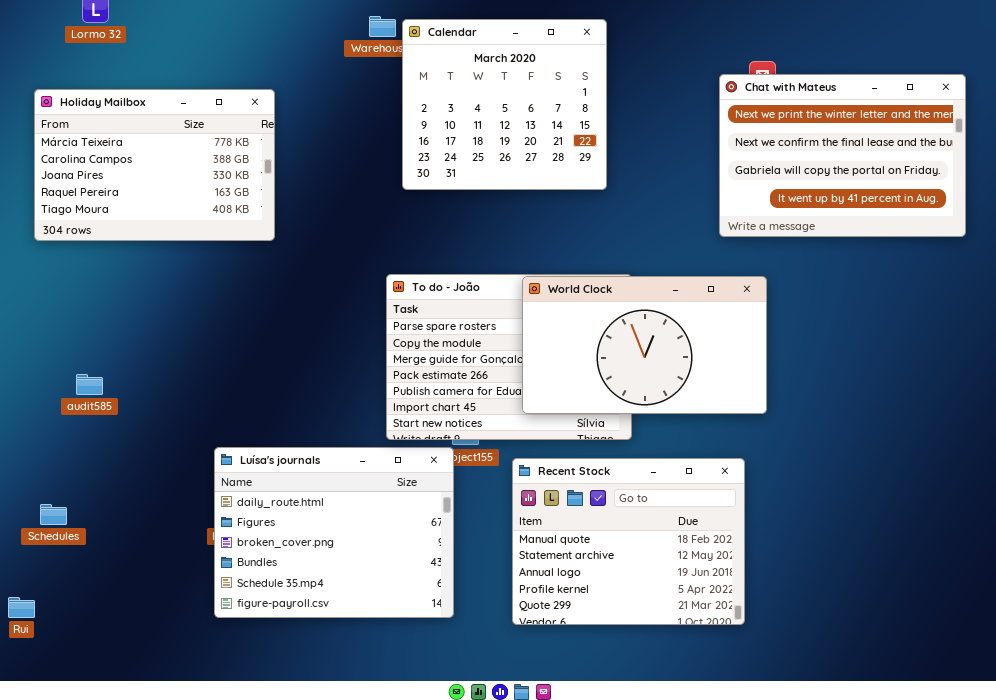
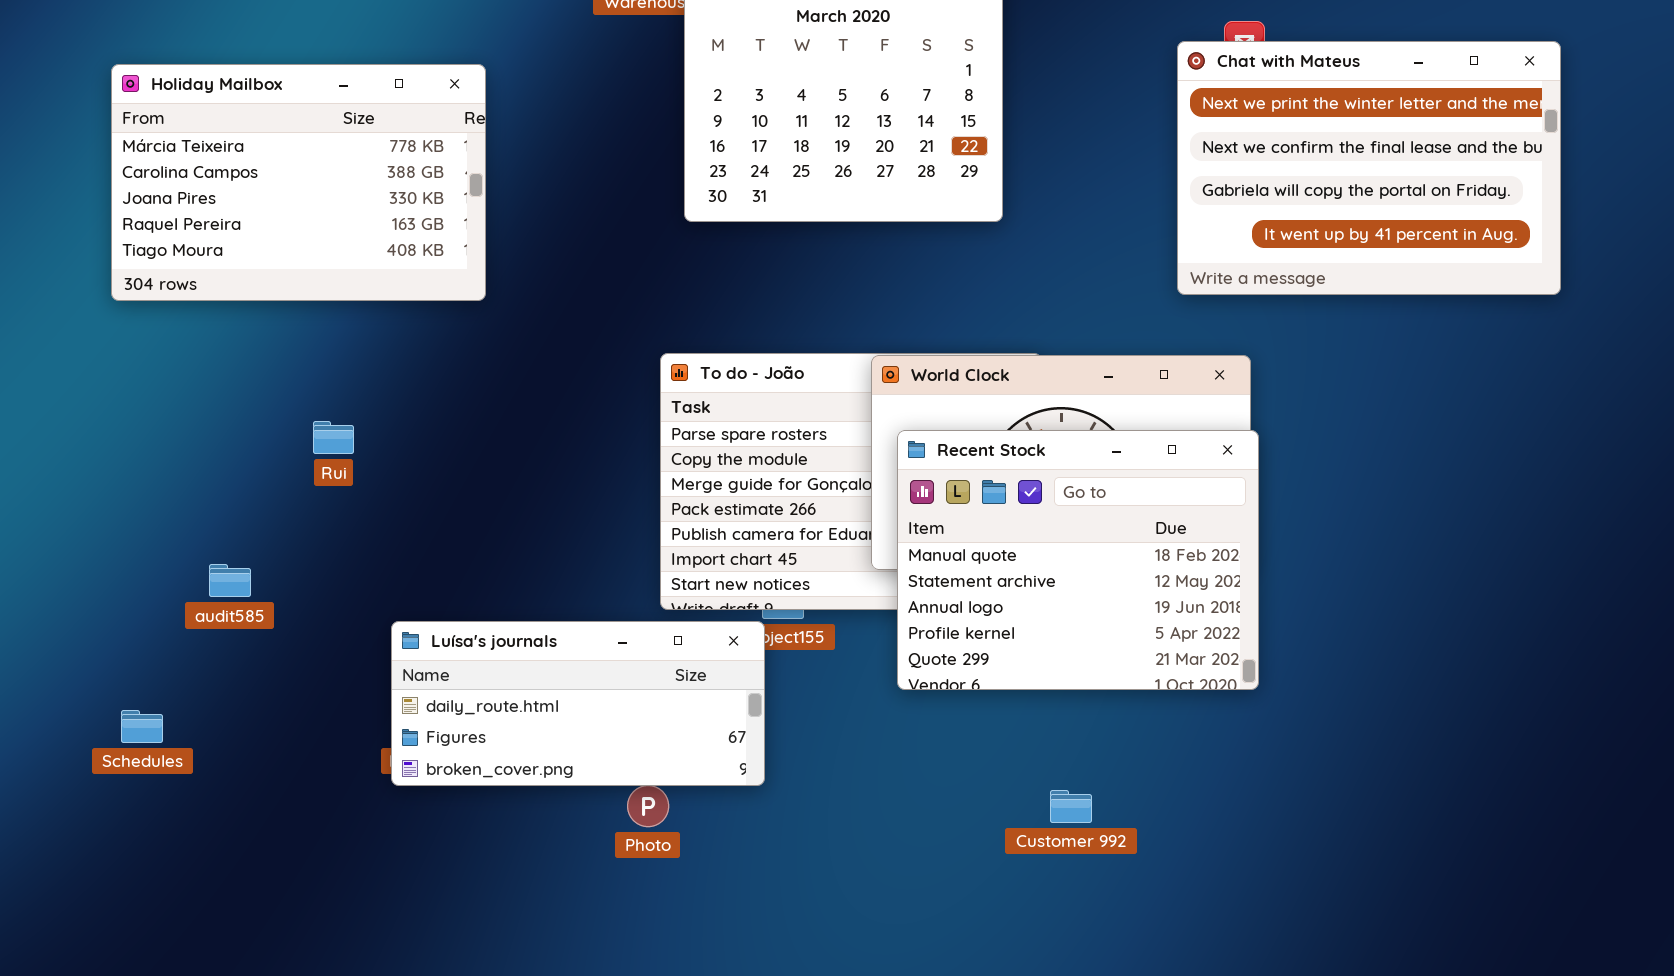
audit585: [76,374,103,395] -> [209,564,251,597], moved
Luísa's journals: [214,447,454,618] -> [391,621,765,786], resized
Recent Stock: [512,458,745,625] -> [897,430,1259,690], moved
Rui: [8,597,35,618] -> [313,421,354,454], moved

